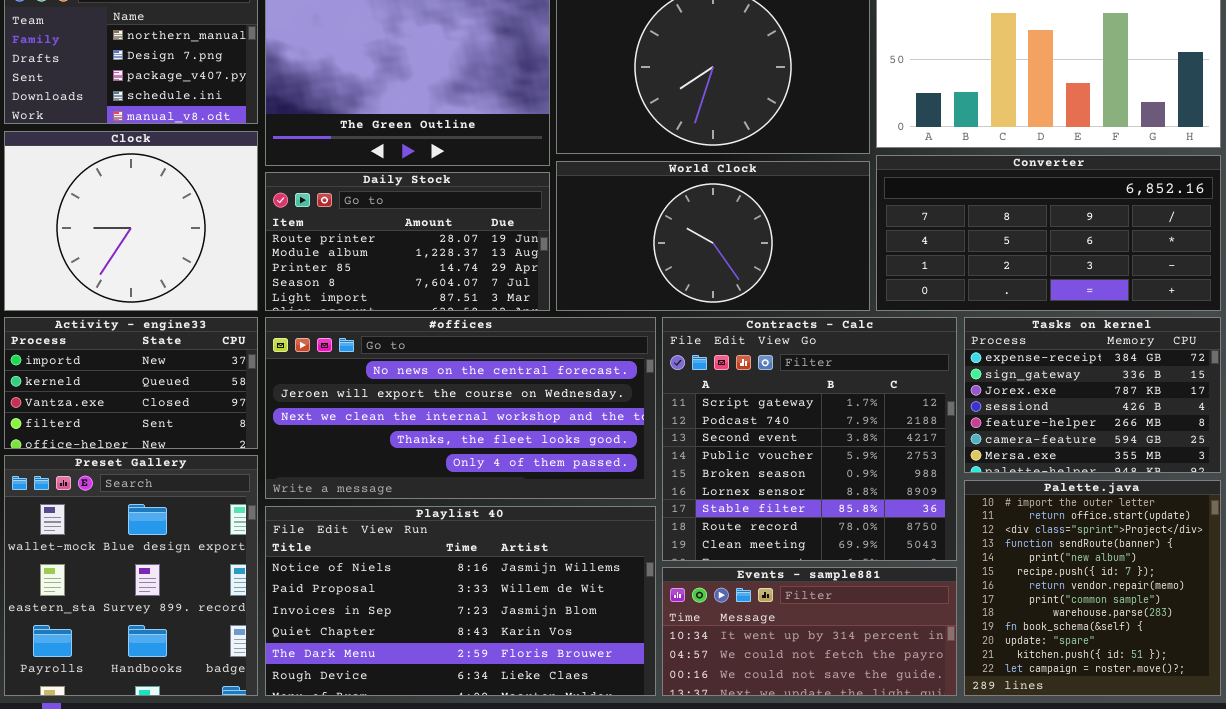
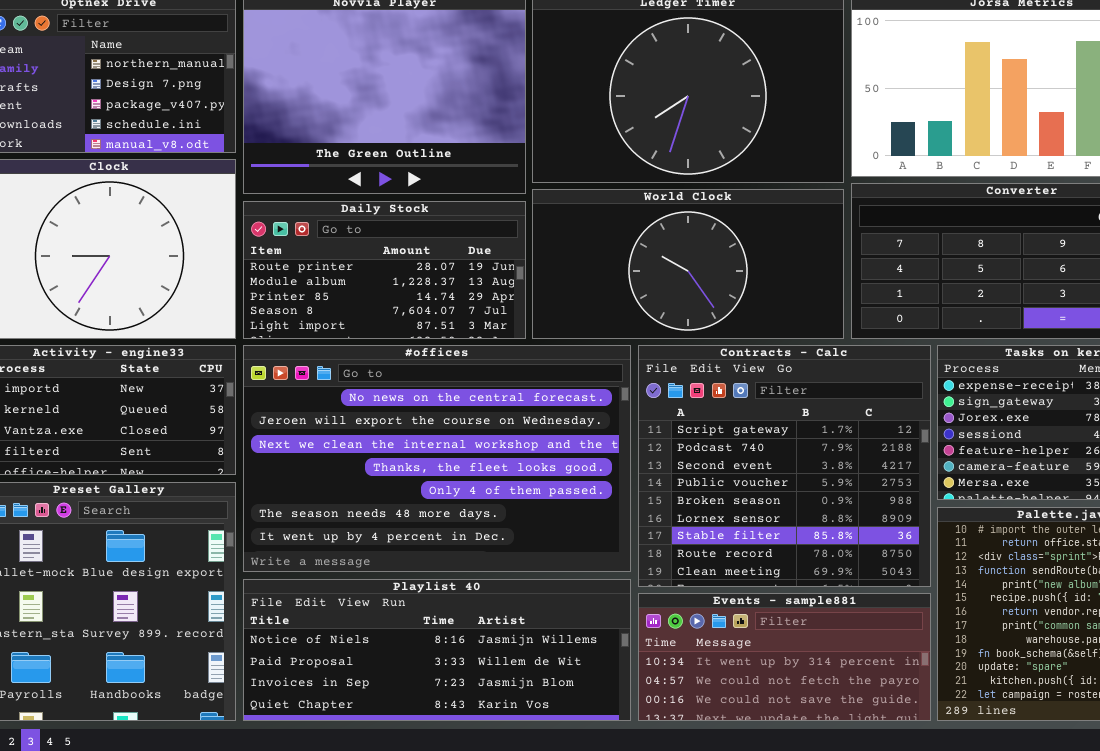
#offices: [265,317,656,499] -> [243,345,631,572], resized
Playlist 40: [265,506,656,696] -> [243,579,631,721], resized

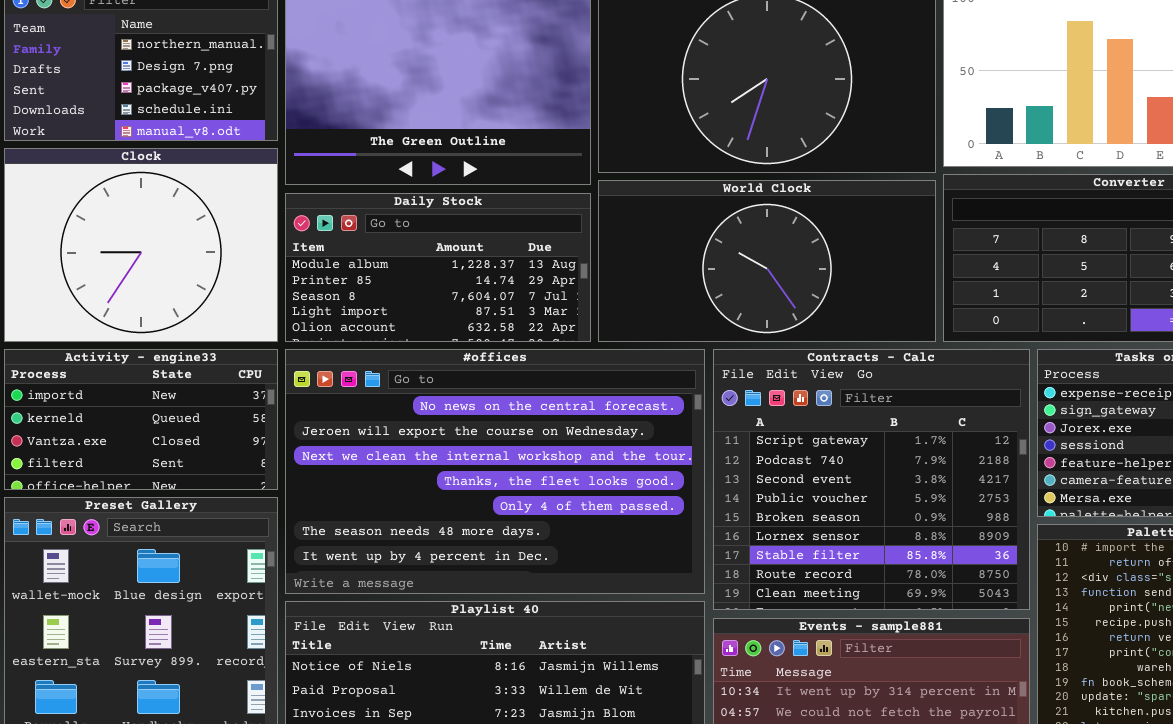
Daily Stock: [243,201,526,339] -> [285,193,591,342], scrolled down 1 row

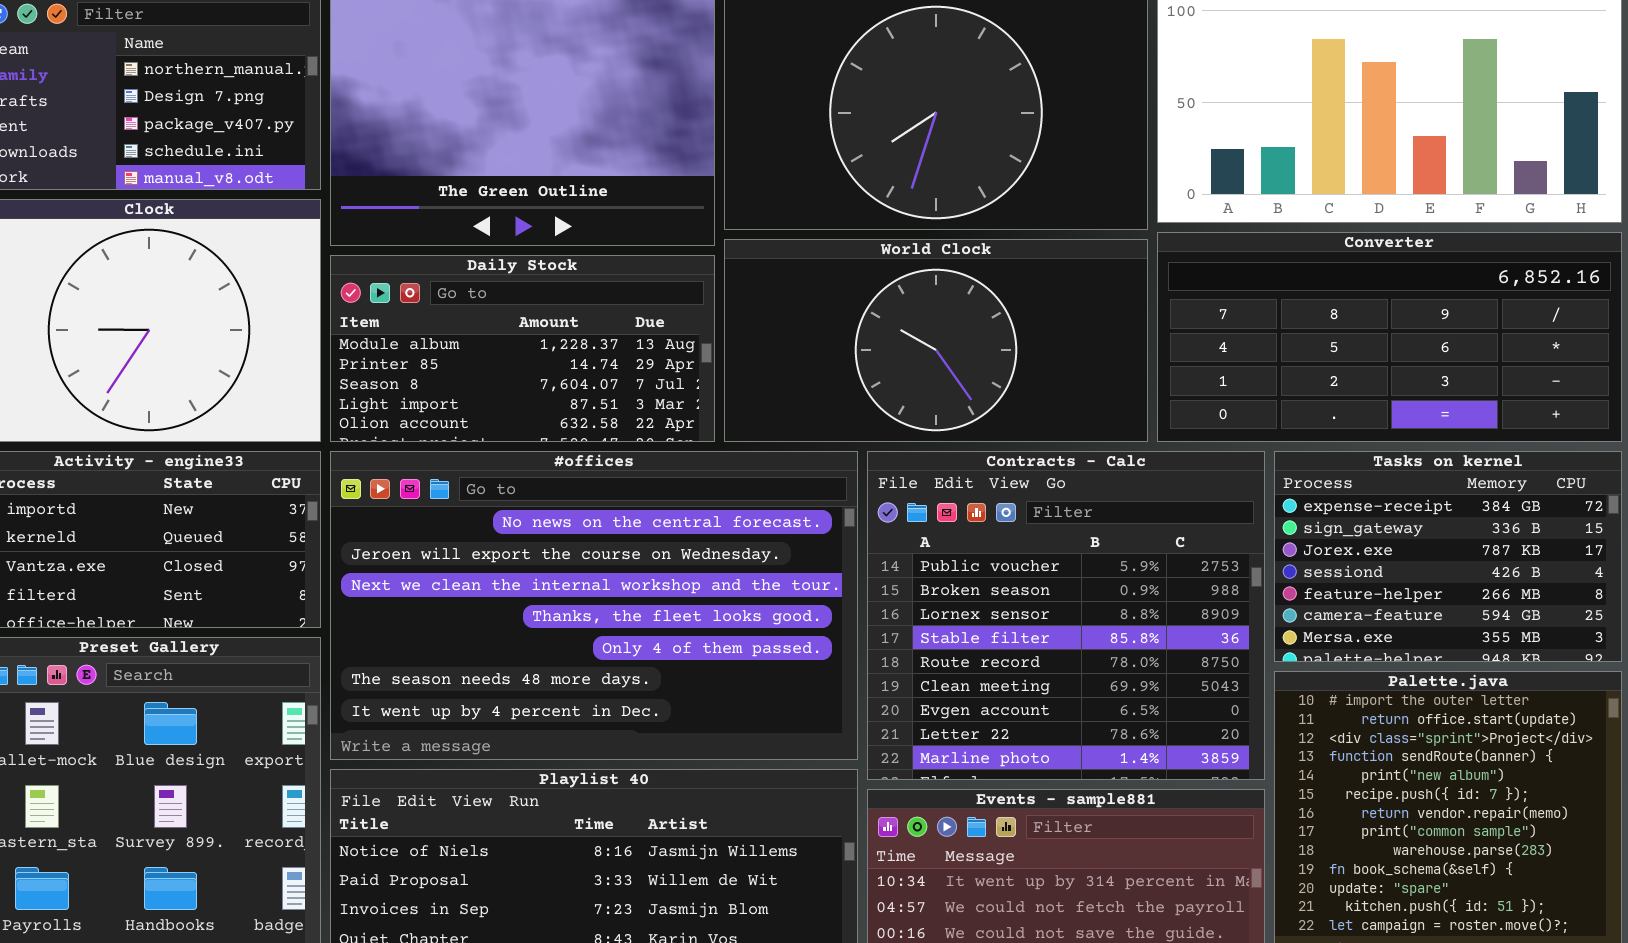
Contracts - Calc: [713,349,1030,610] -> [867,451,1265,780], scrolled down 3 rows

